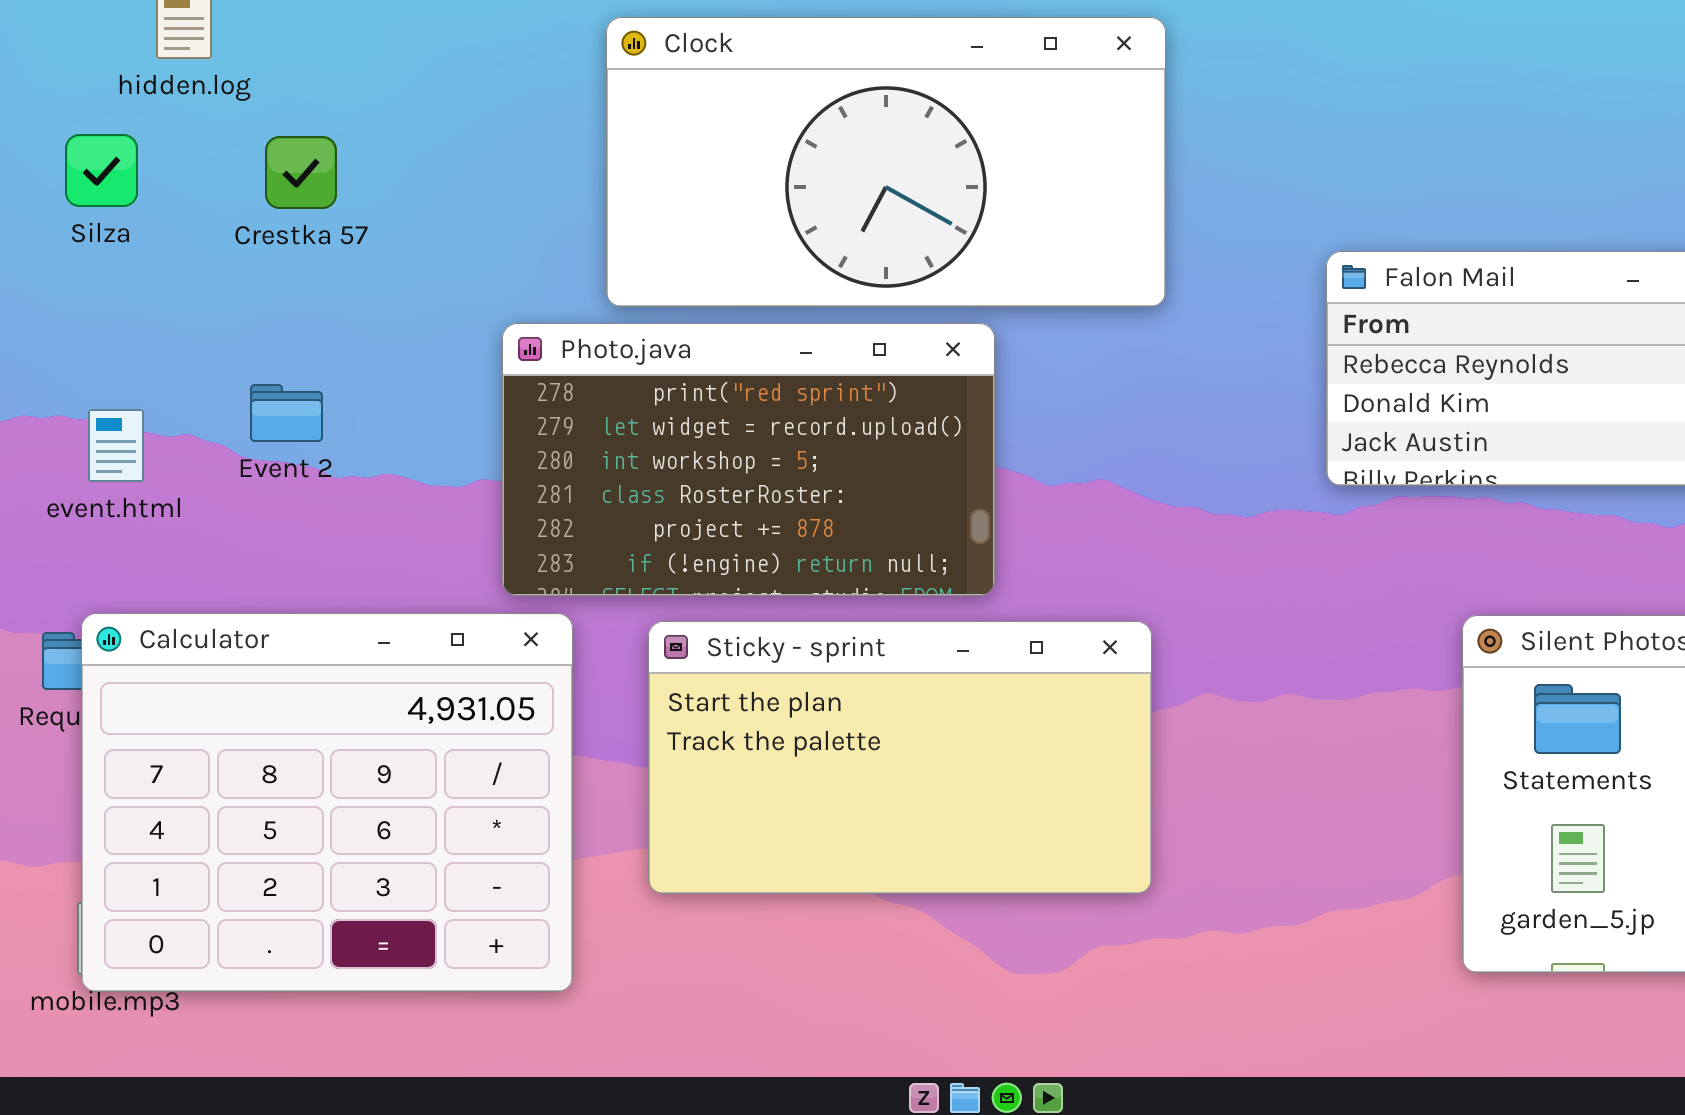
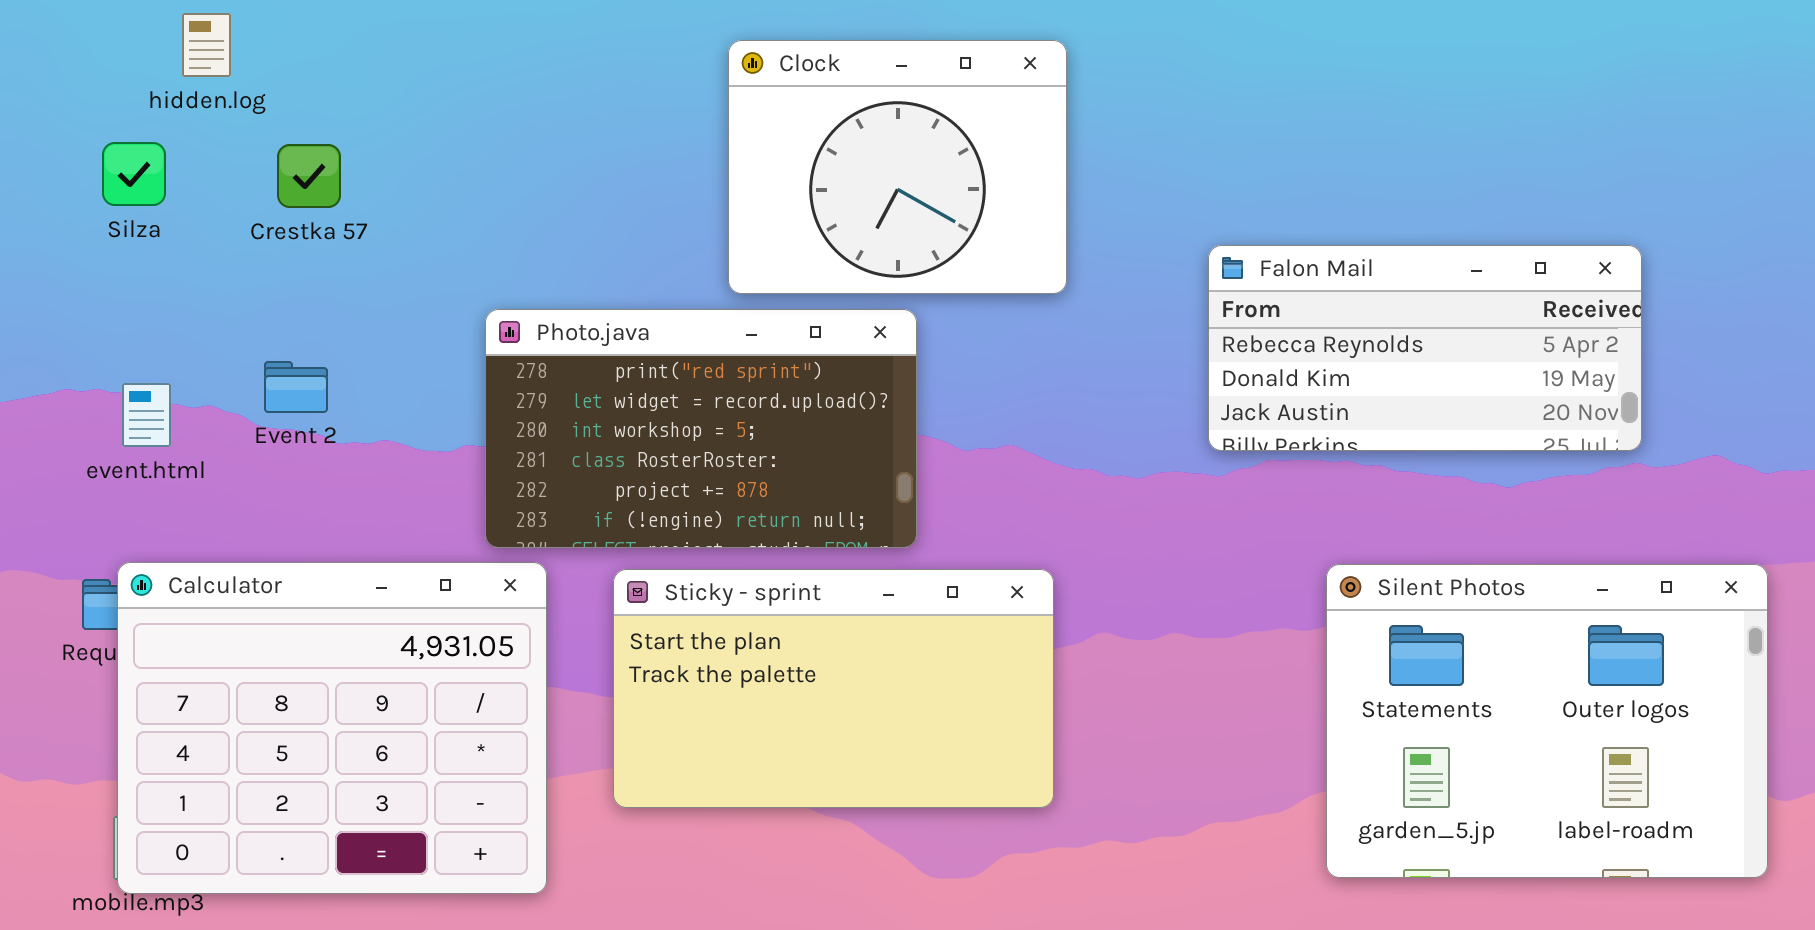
Clock: [606,17,1166,307] -> [728,40,1067,294], resized

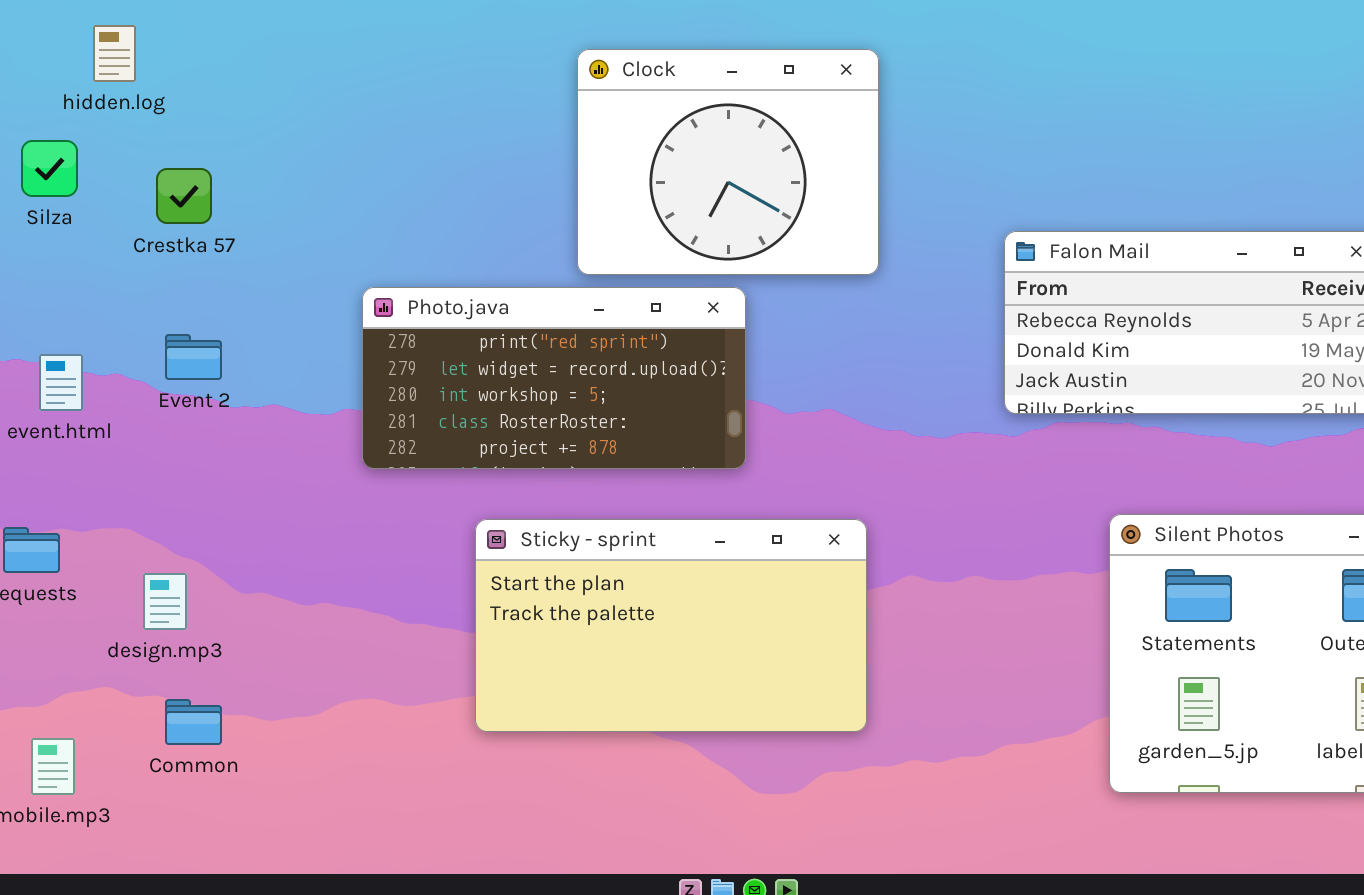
Crestka 57: [277,144,341,208] -> [156,168,212,224], moved
Photo.java: [485,309,917,548] -> [362,287,746,469], resized
Calculator: [117,562,547,894] -> none, closed

